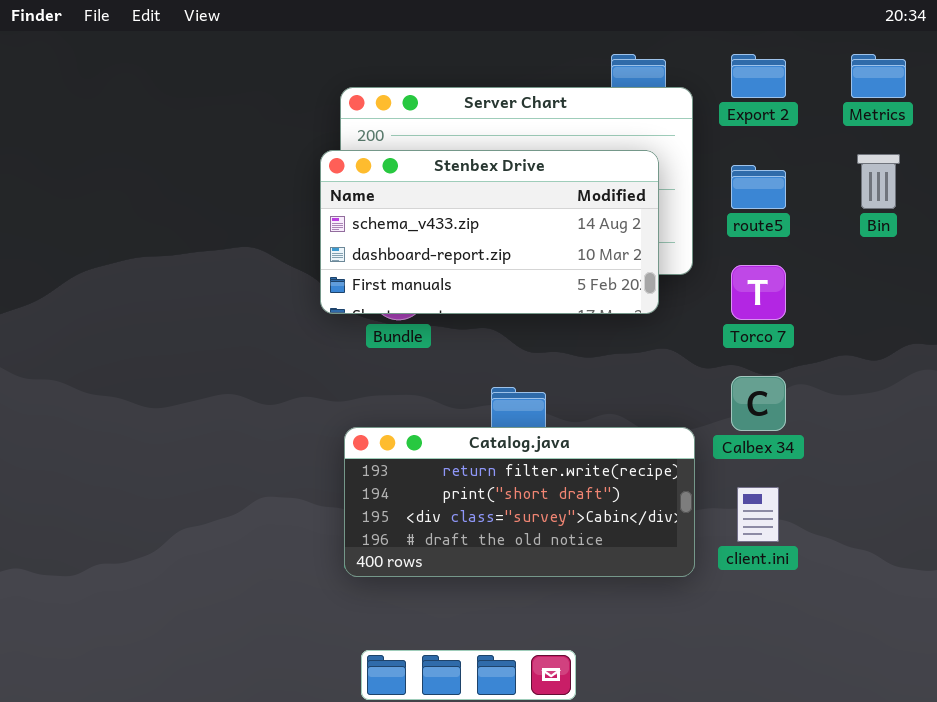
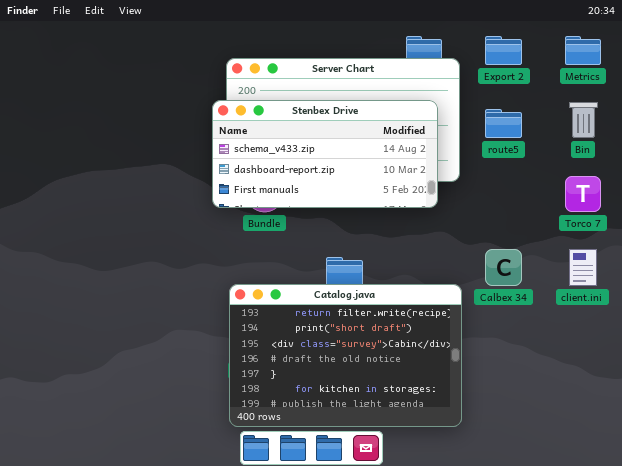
Torco 7: [731,265,786,320] -> [565,176,601,212], moved
Catalog.java: [344,427,695,577] -> [229,284,462,427], resized
client.ini: [737,487,779,542] -> [569,249,597,286], moved

